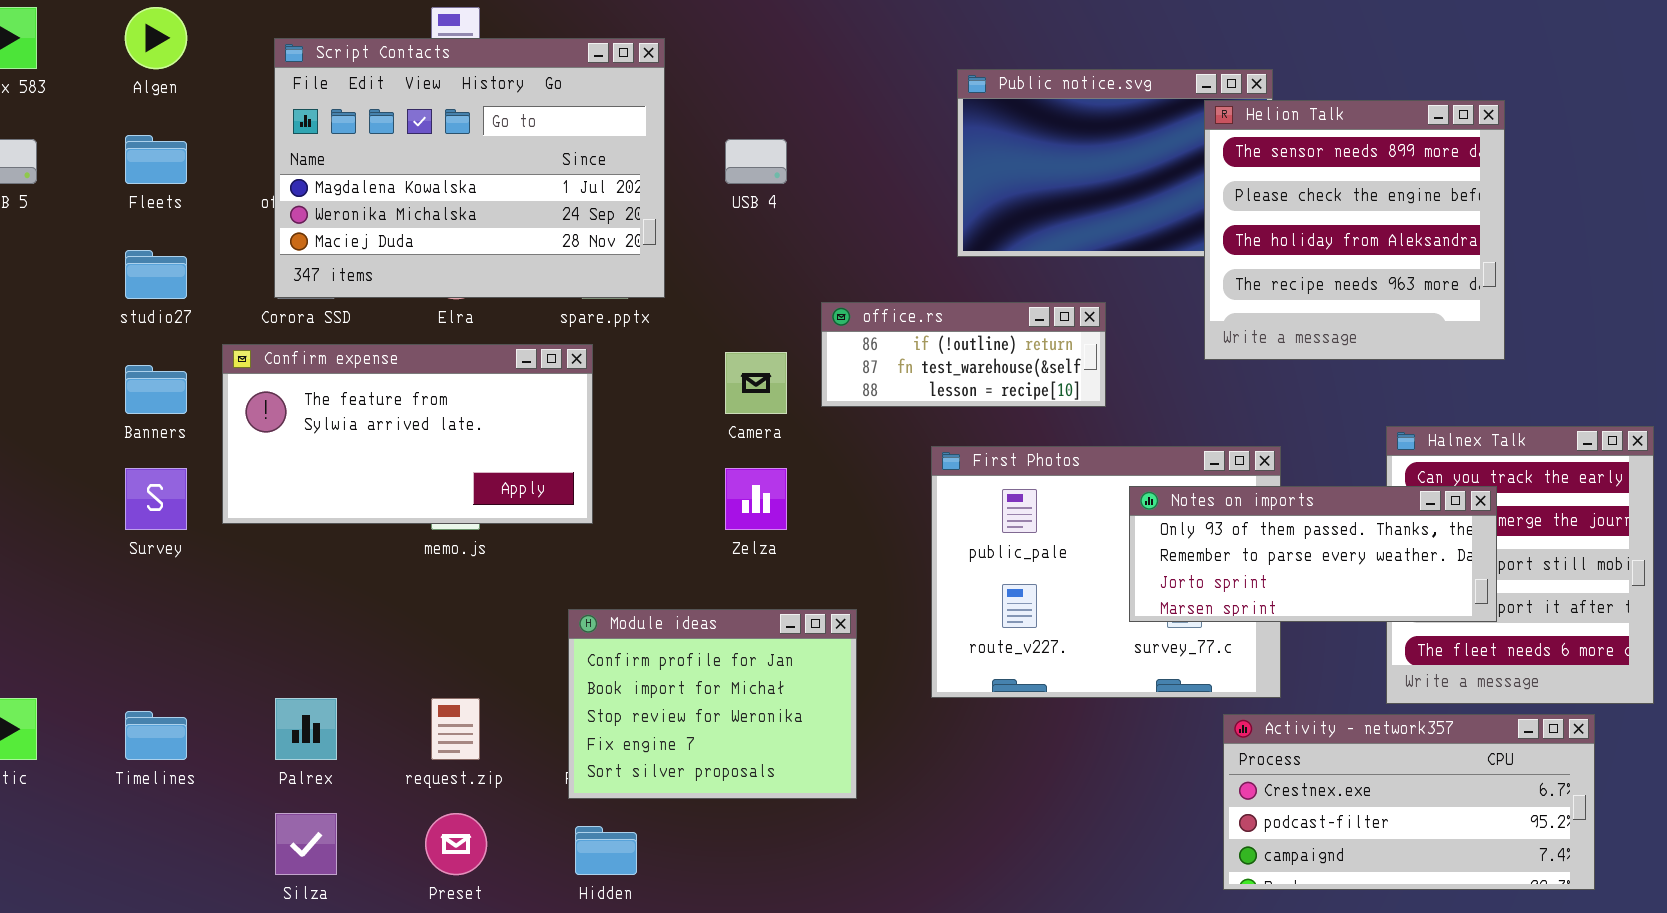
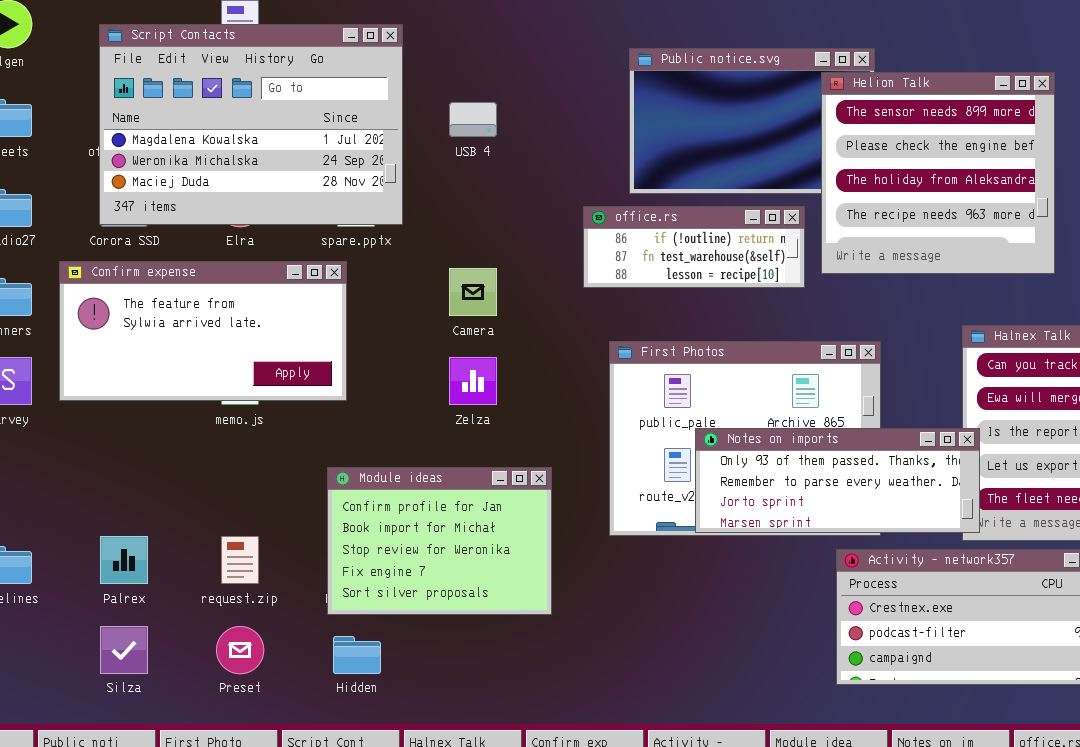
office.rs: [821,302,1106,407] -> [583,206,805,288], moved
Notes on imports: [1129,486,1497,622] -> [695,428,980,533], moved

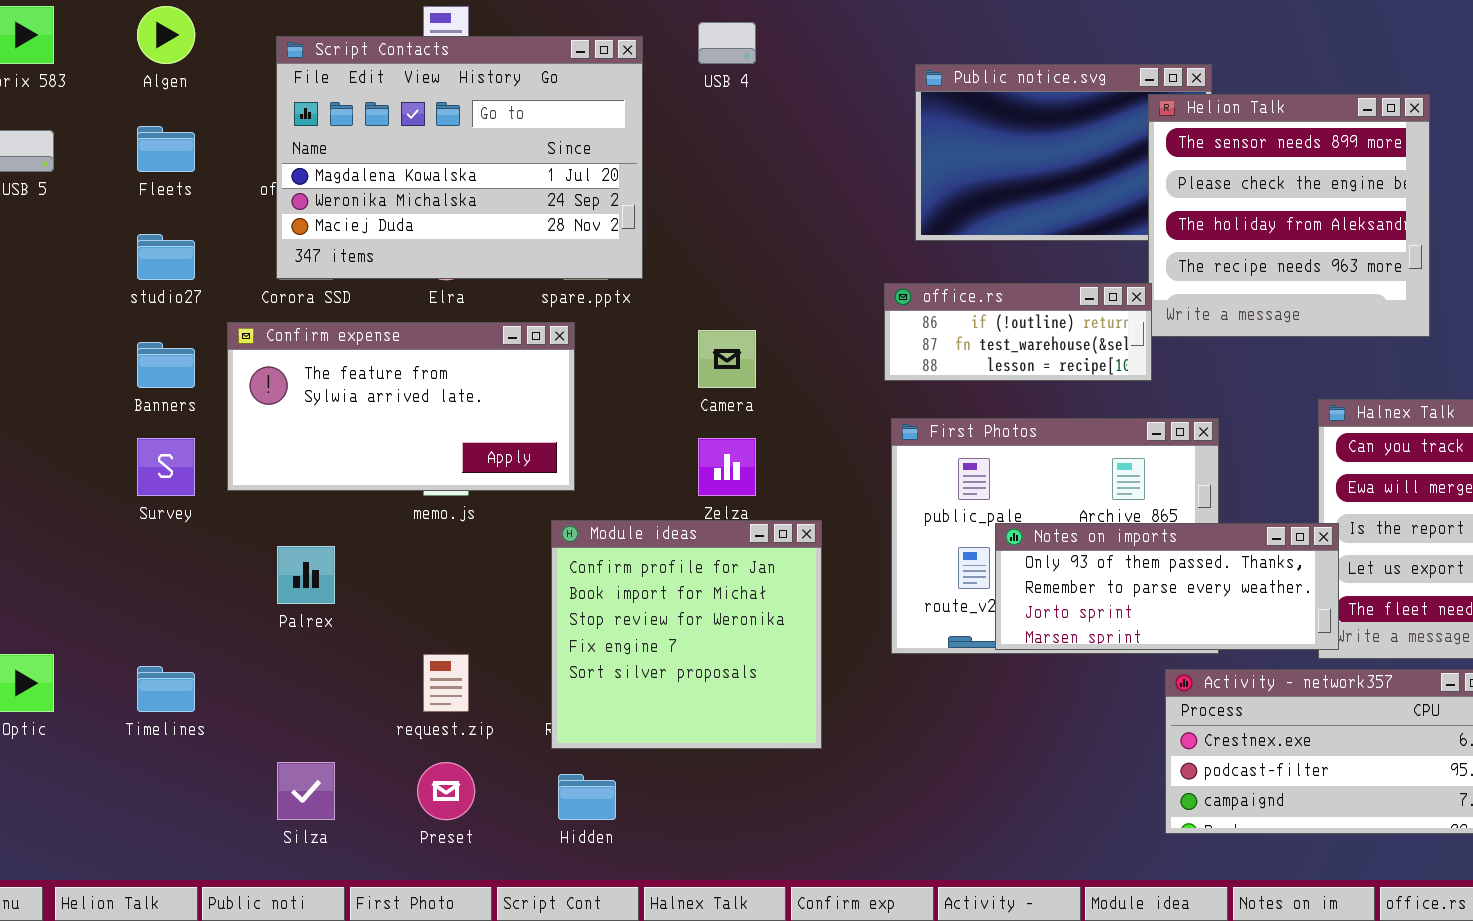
USB 4: [449,102,497,137] -> [698,22,756,64], moved
office.rs: [583,206,805,288] -> [884,283,1152,381], moved
Module ideas: [327,467,552,615] -> [551,520,822,749], resized
Palrex: [100,536,148,584] -> [277,546,335,604], moved

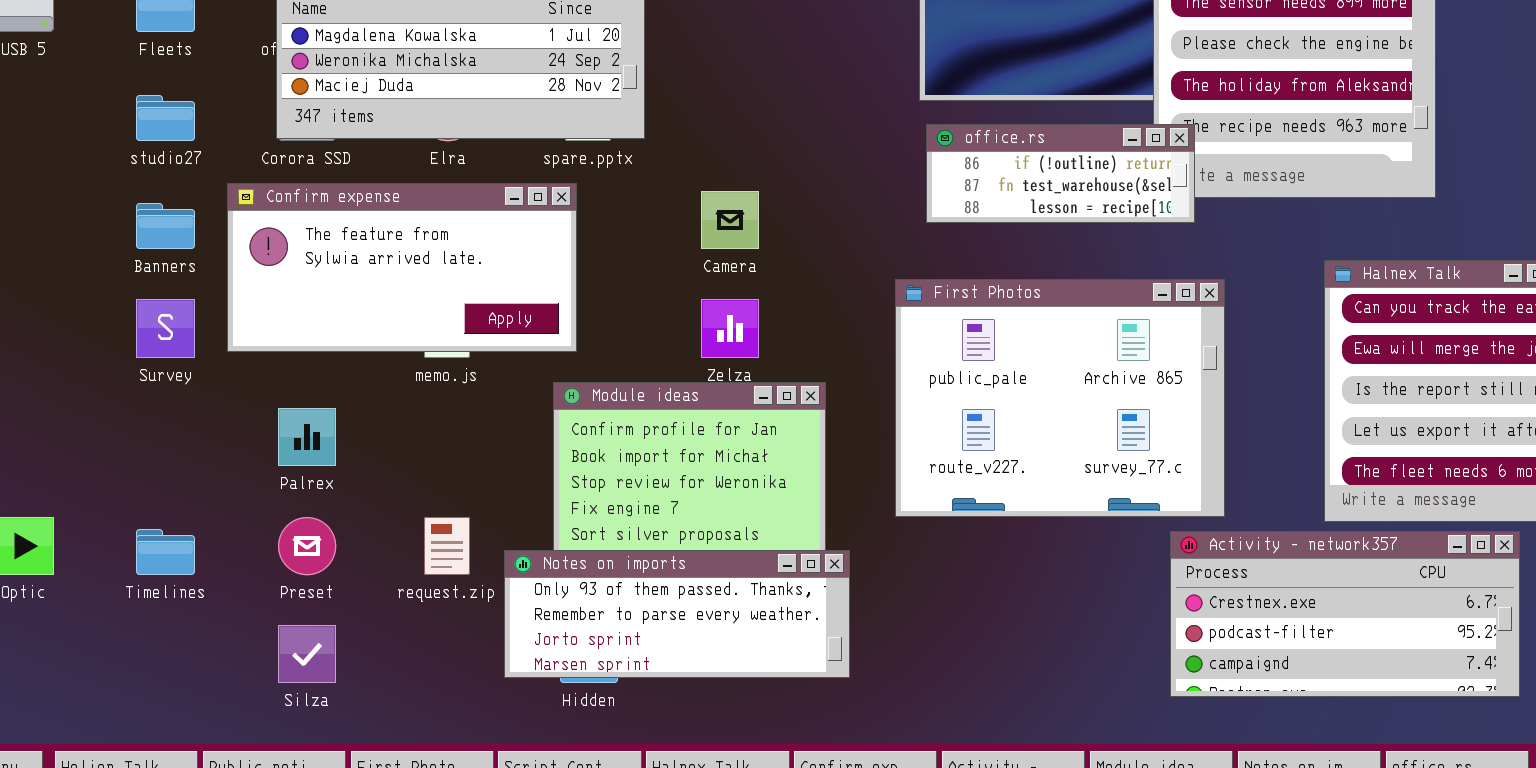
office.rs: [884,283,1152,381] -> [926,124,1195,223], moved
Notes on imports: [995,523,1339,650] -> [504,550,850,678], moved
Preset: [417,762,475,820] -> [278,517,336,575], moved

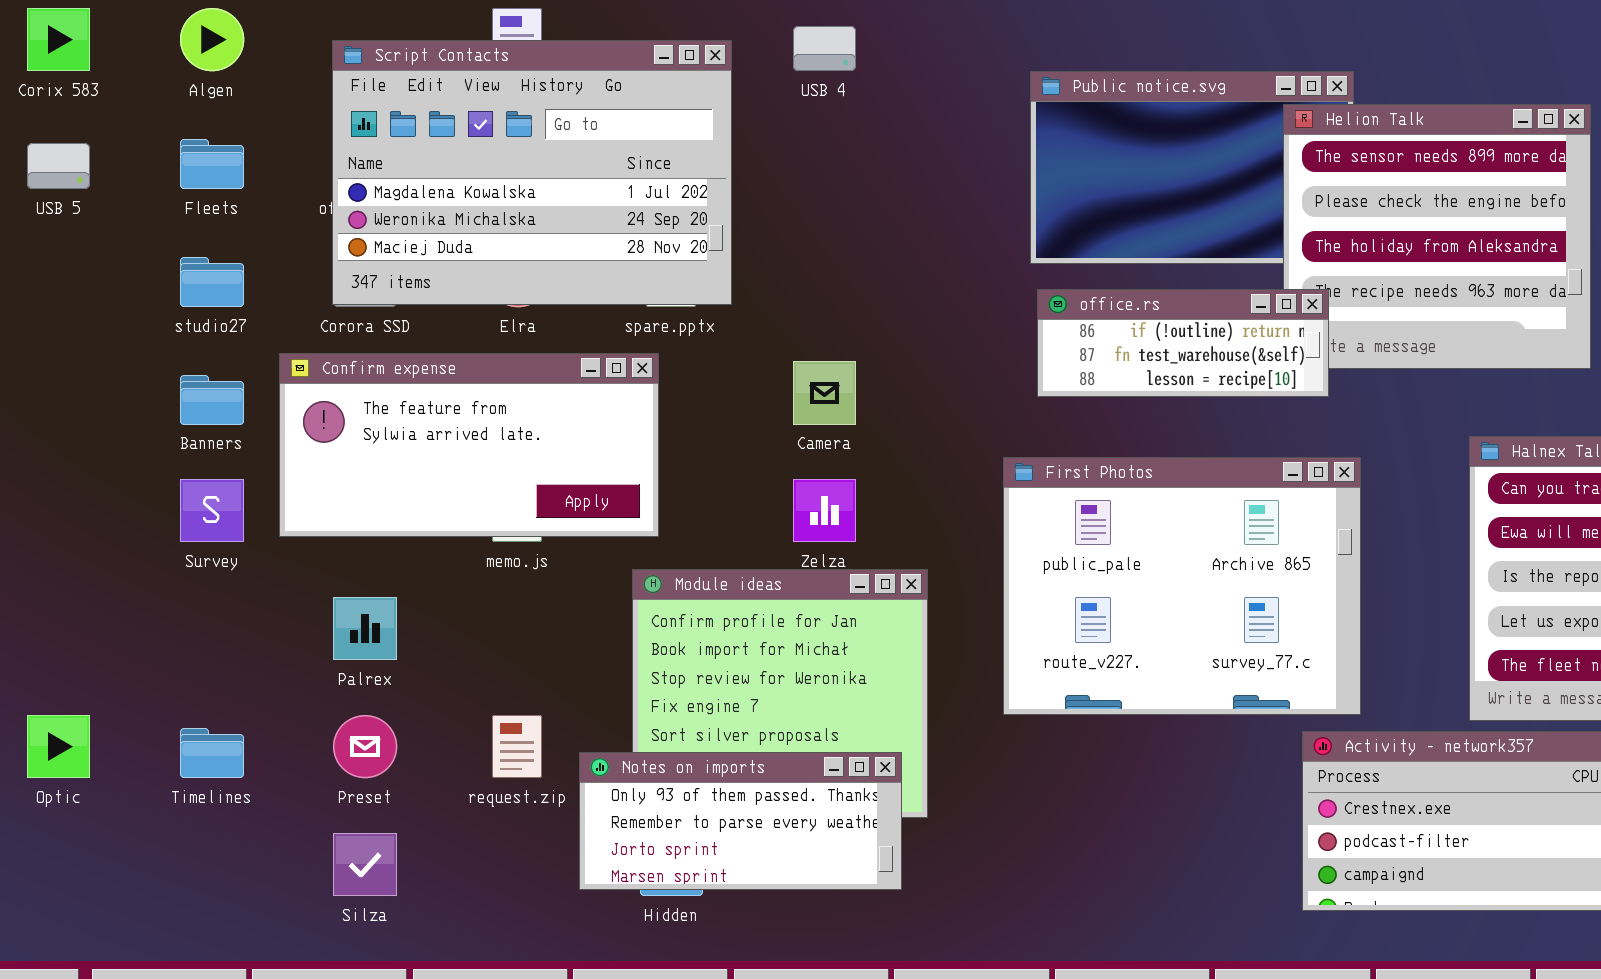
Notes on imports: [504,550,850,678] -> [579,752,902,890], resized

